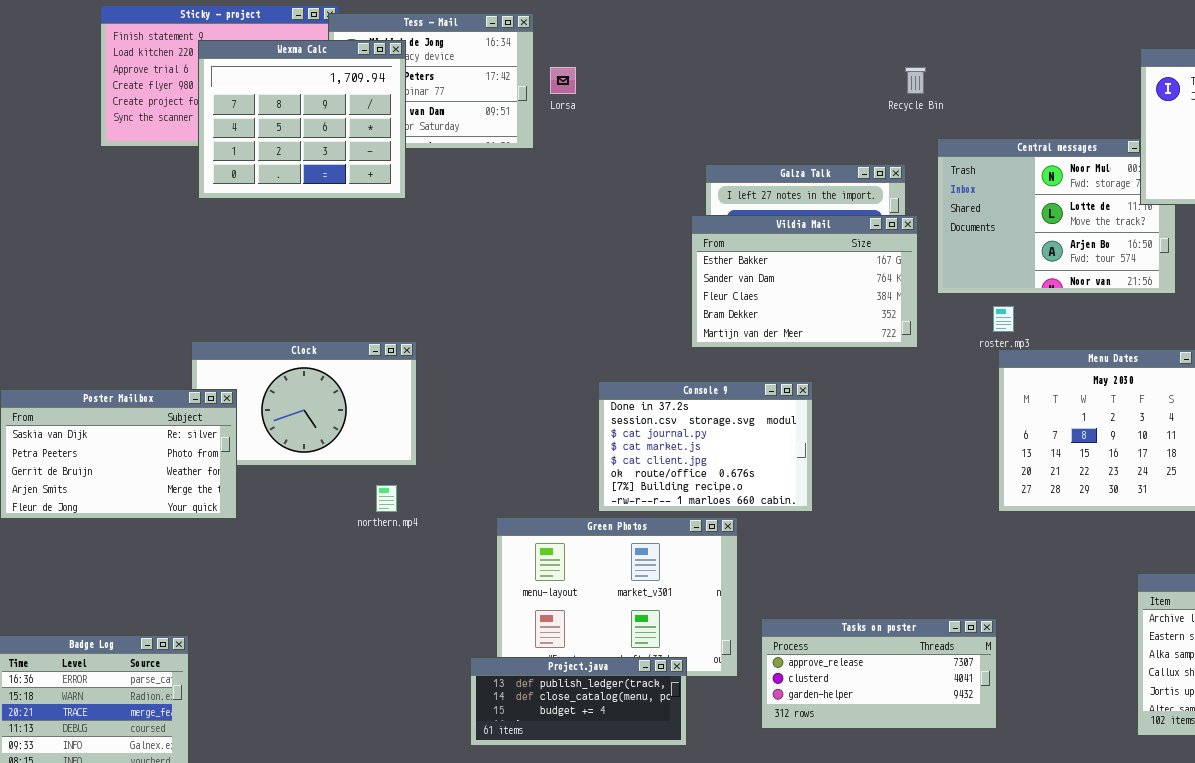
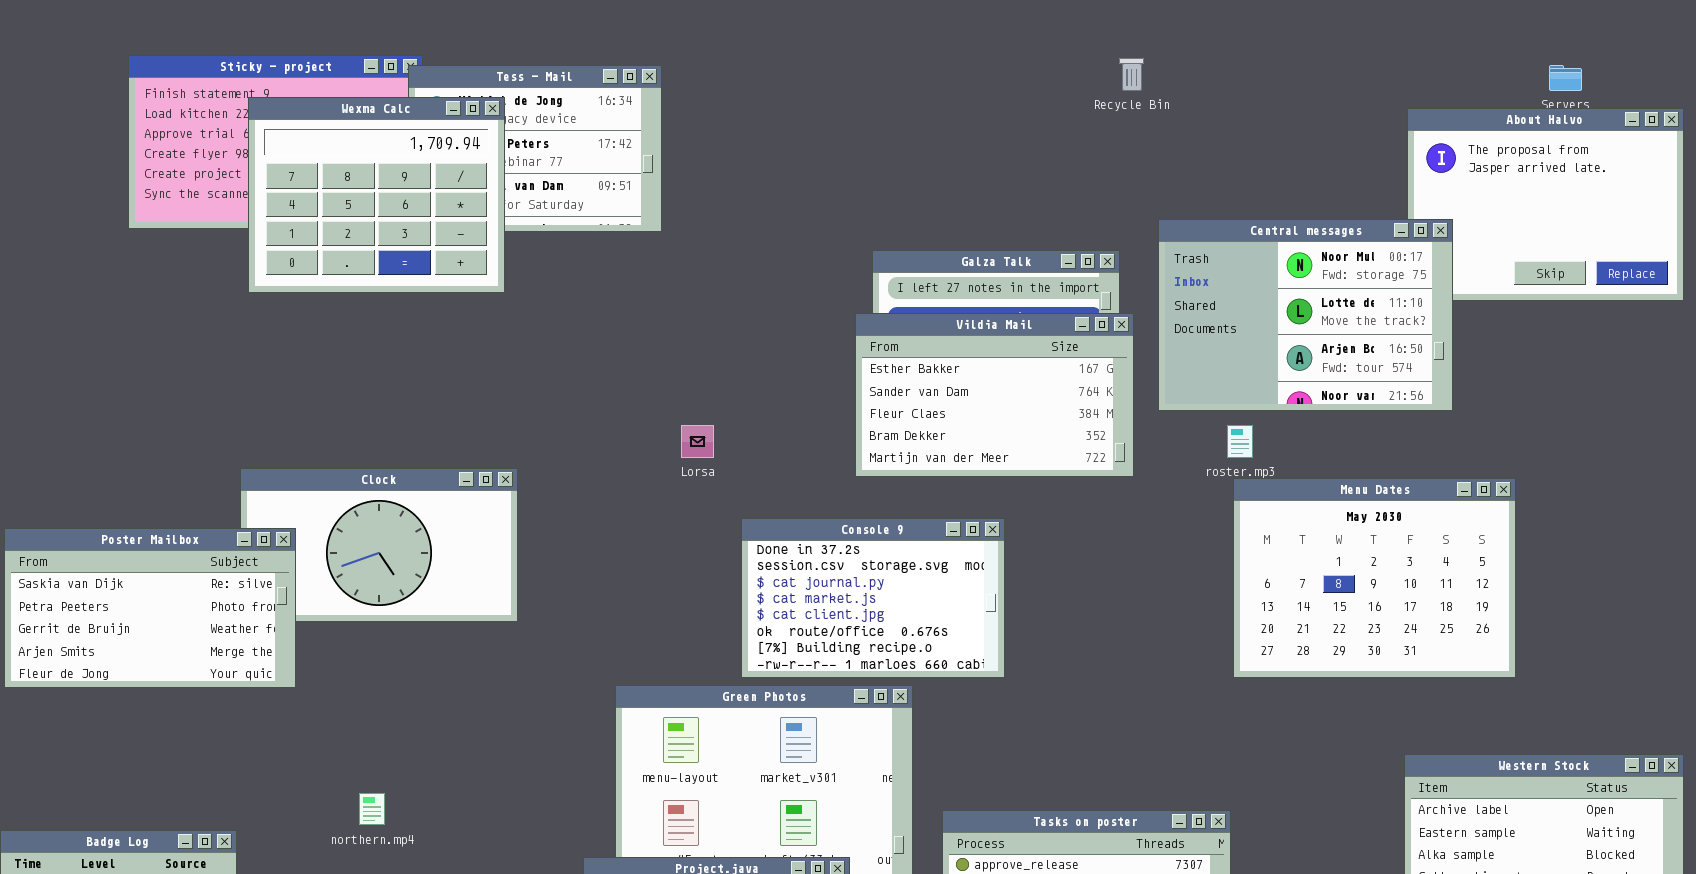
Lorsa: [550,67,576,94] -> [681,425,714,458], moved
Recycle Bin: [905,67,926,94] -> [1119,58,1144,91], moved
Central messages: [937,138,1176,294] -> [1158,219,1453,411], raised
northern.mp4: [376,485,397,512] -> [359,793,385,825], moved

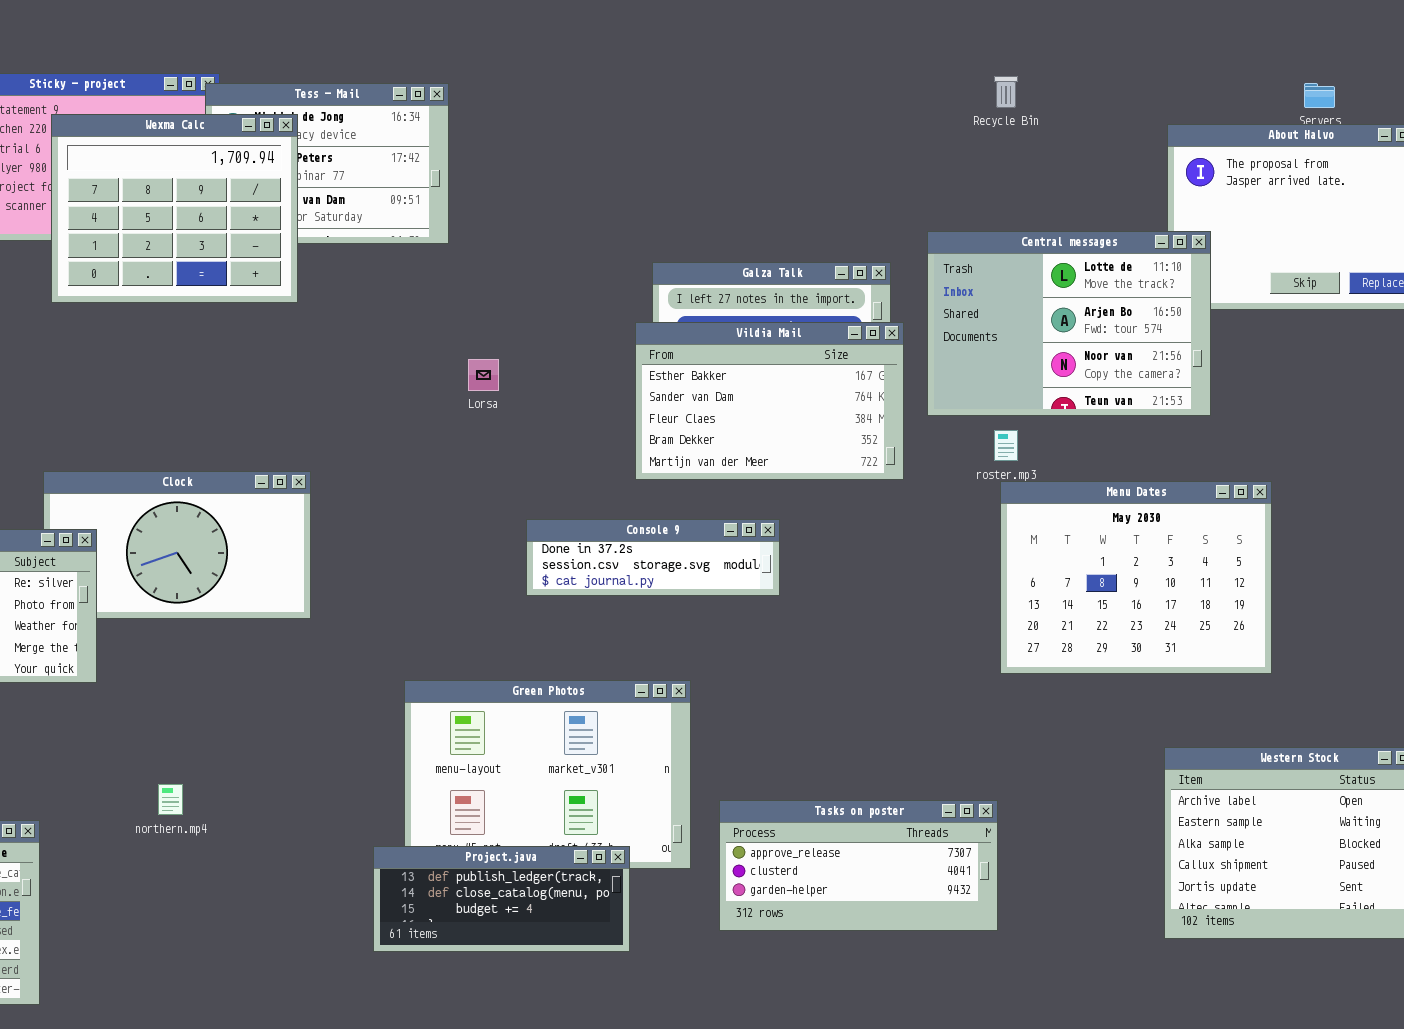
Recycle Bin: [1119,58,1144,91] -> [994,76,1018,108], moved
Central messages: [1158,219,1453,411] -> [927,231,1211,416], scrolled down 1 row
Lorsa: [681,425,714,458] -> [468,359,499,391], moved
Console 9: [741,518,1005,678] -> [526,519,780,596], resized

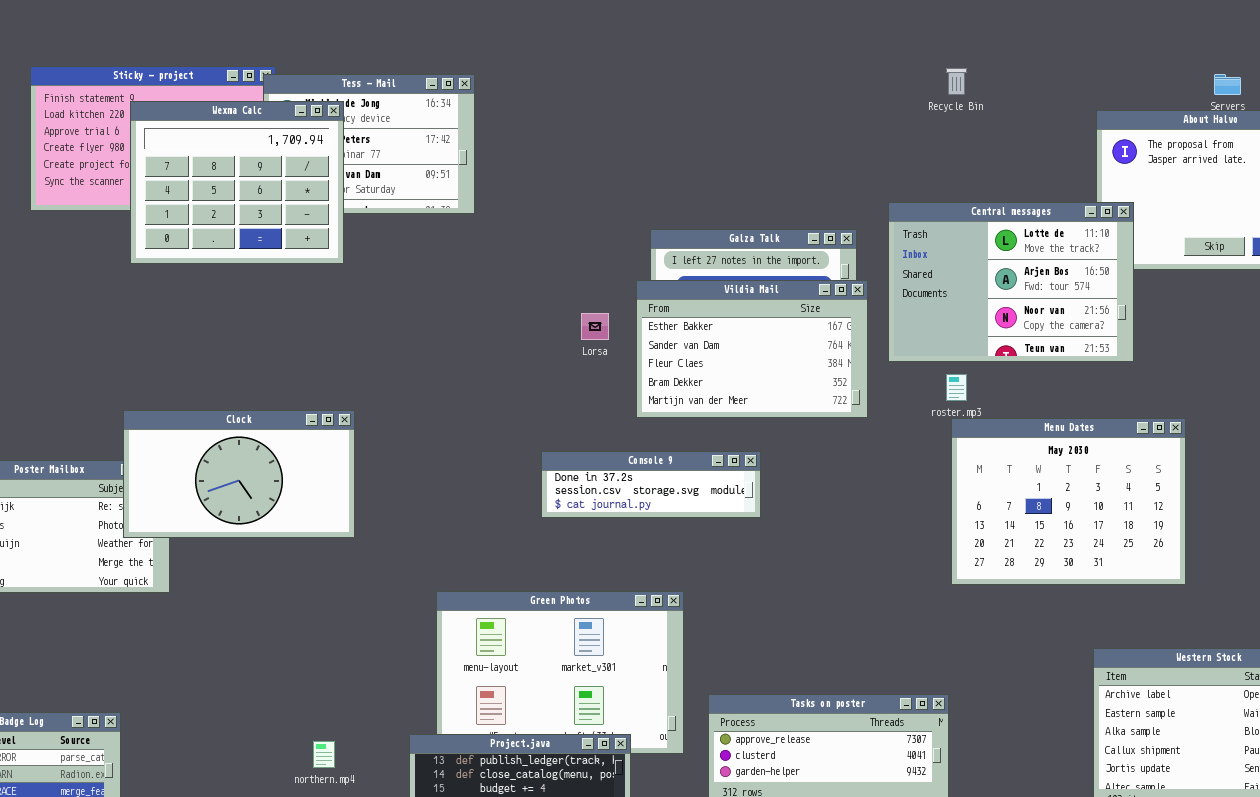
Lorsa: [468,359,499,391] -> [581,313,609,340], moved
Clock: [43,471,311,619] -> [123,410,355,538], raised
northern.mp4: [158,784,183,815] -> [313,741,335,768], moved

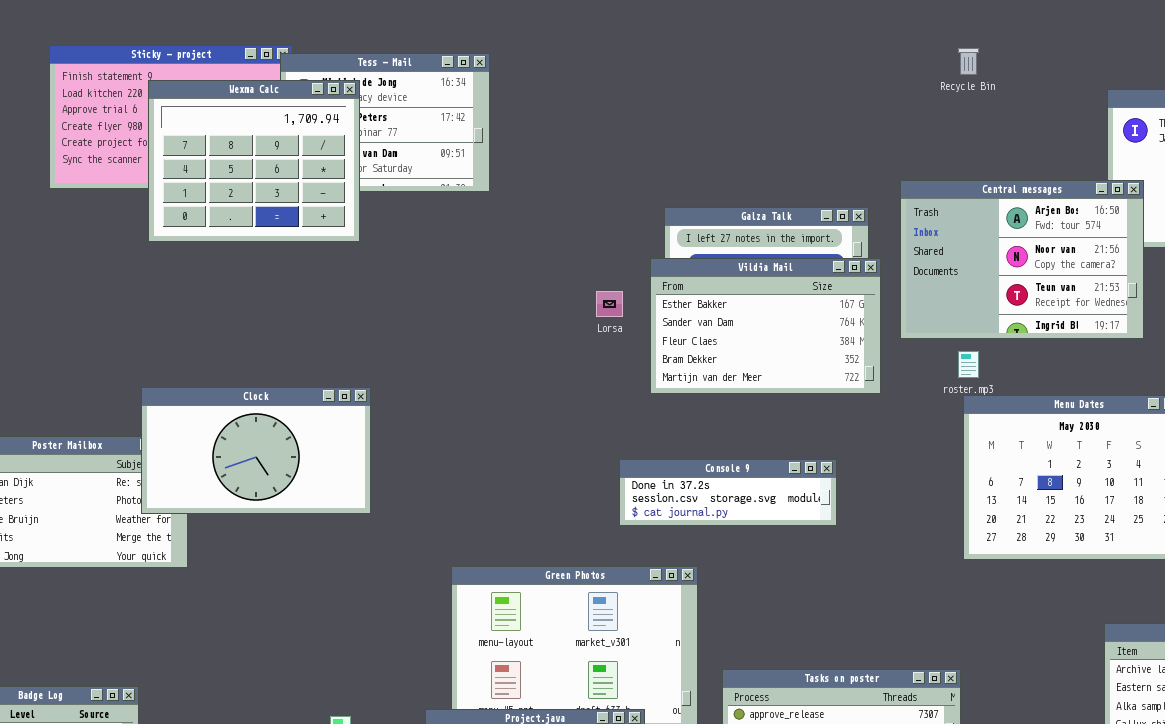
Central messages: [888,202,1134,362] -> [900,180,1144,339], scrolled down 1 row
Console 9: [541,451,761,518] -> [619,459,837,526], moved

